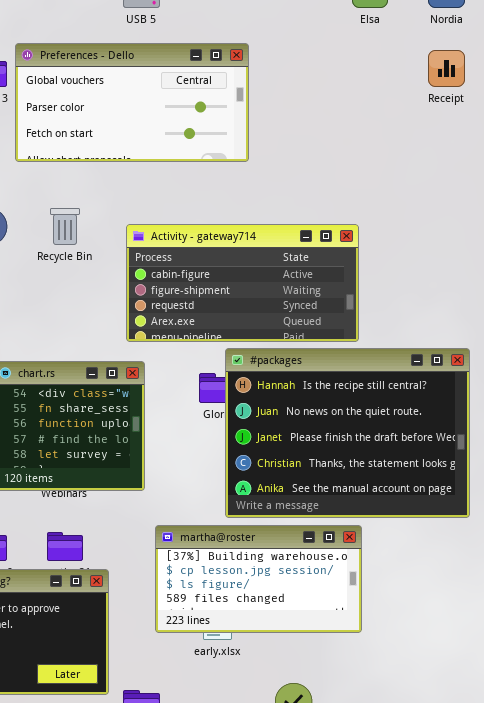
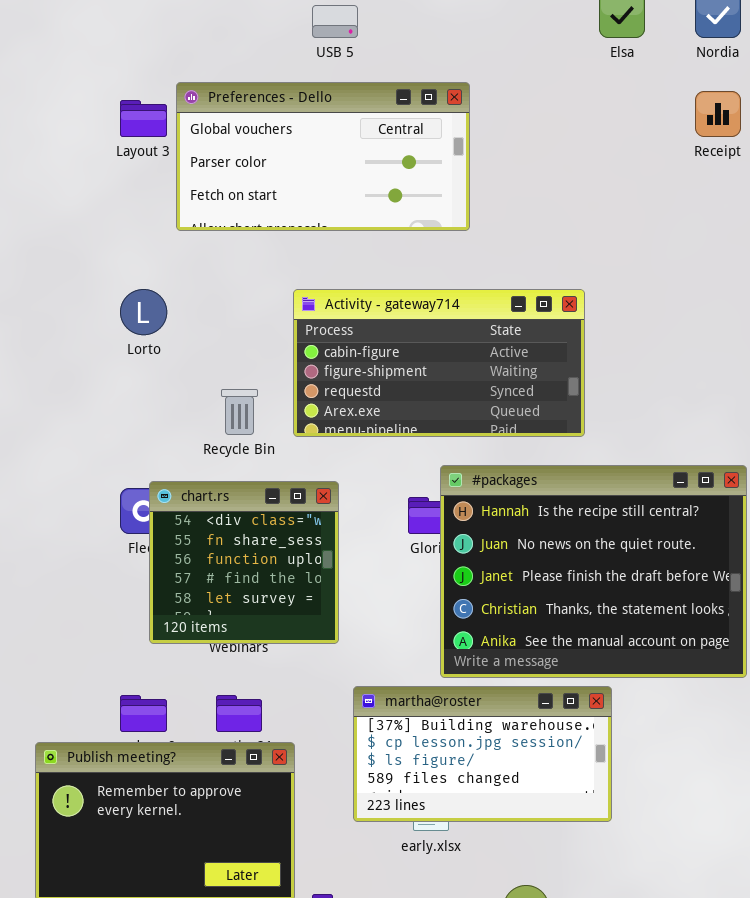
Recycle Bin: [50,208,80,245] -> [221,389,258,435], moved
Activity - gateway714: [126,224,359,342] -> [293,289,585,437], moved

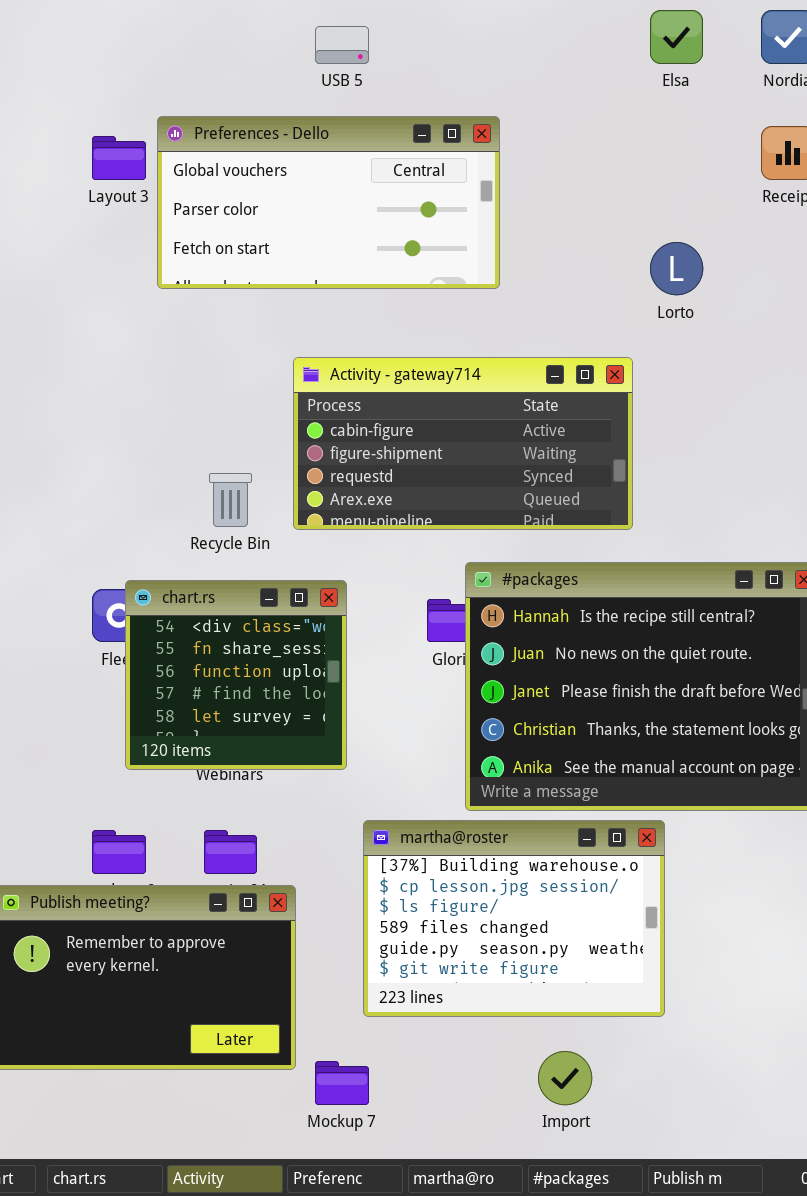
Lorto: [120,289,167,335] -> [650,242,703,295], moved
martha@roster: [353,686,612,822] -> [363,820,665,1017], resized

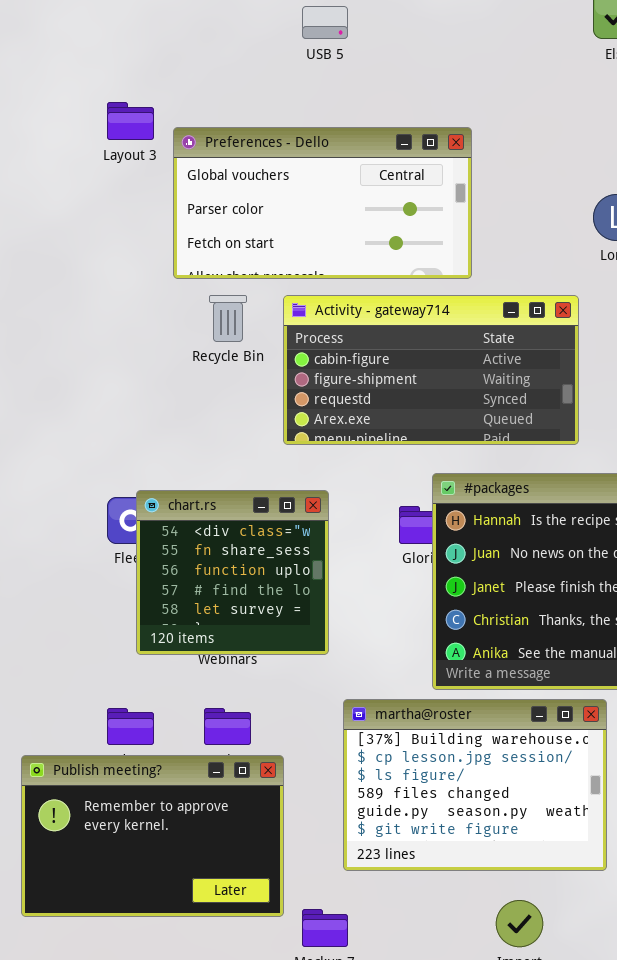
Preferences - Dello: [157,116,500,289] -> [173,127,472,279], moved
Recycle Bin: [209,473,252,527] -> [209,295,247,342], moved

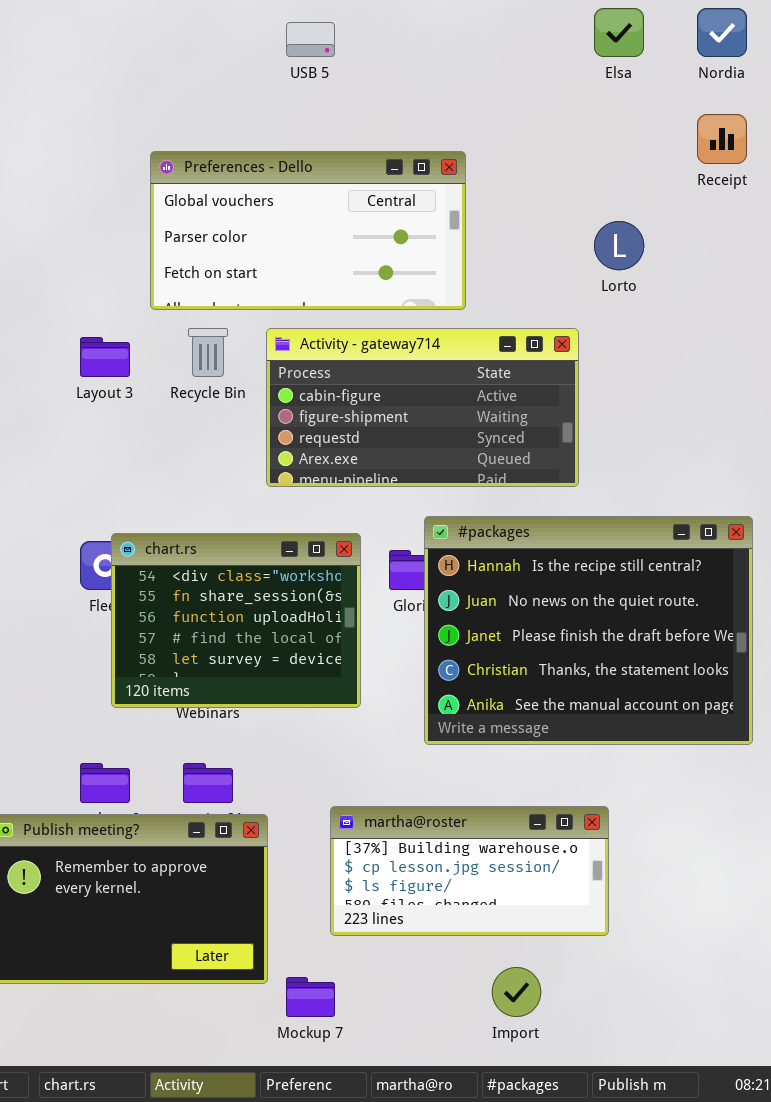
Layout 3: [107,102,154,140] -> [80,337,130,377], moved
chart.rs: [136,490,329,655] -> [111,533,361,708], resized
martha@roster: [343,699,607,871] -> [330,806,609,936], resized

